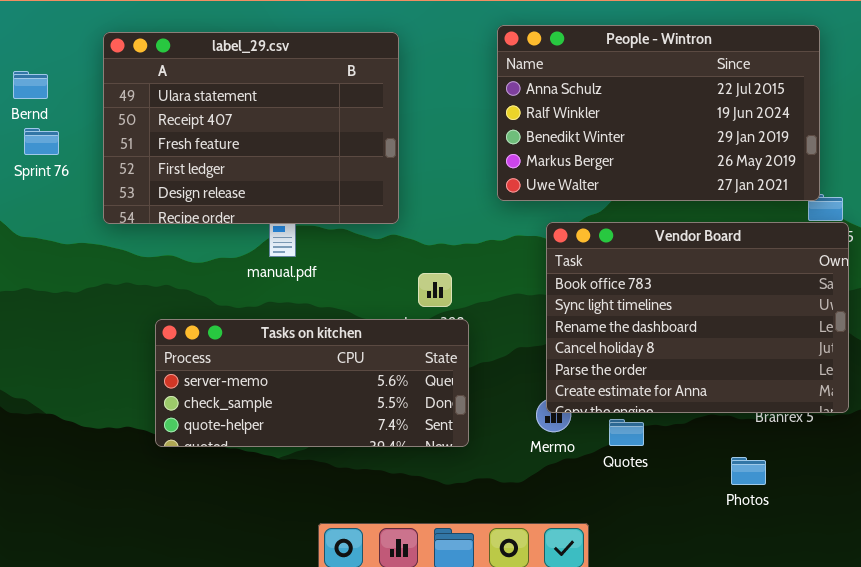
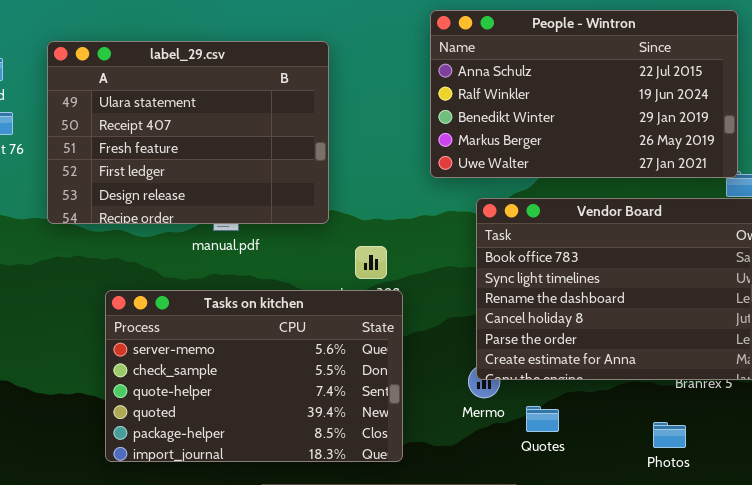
label_29.csv: [103,32,399,224] -> [47,41,329,224], moved
Tasks on kitchen: [155,319,469,447] -> [105,290,403,462], resized
Quotes: [609,419,644,446] -> [526,406,559,432], moved

